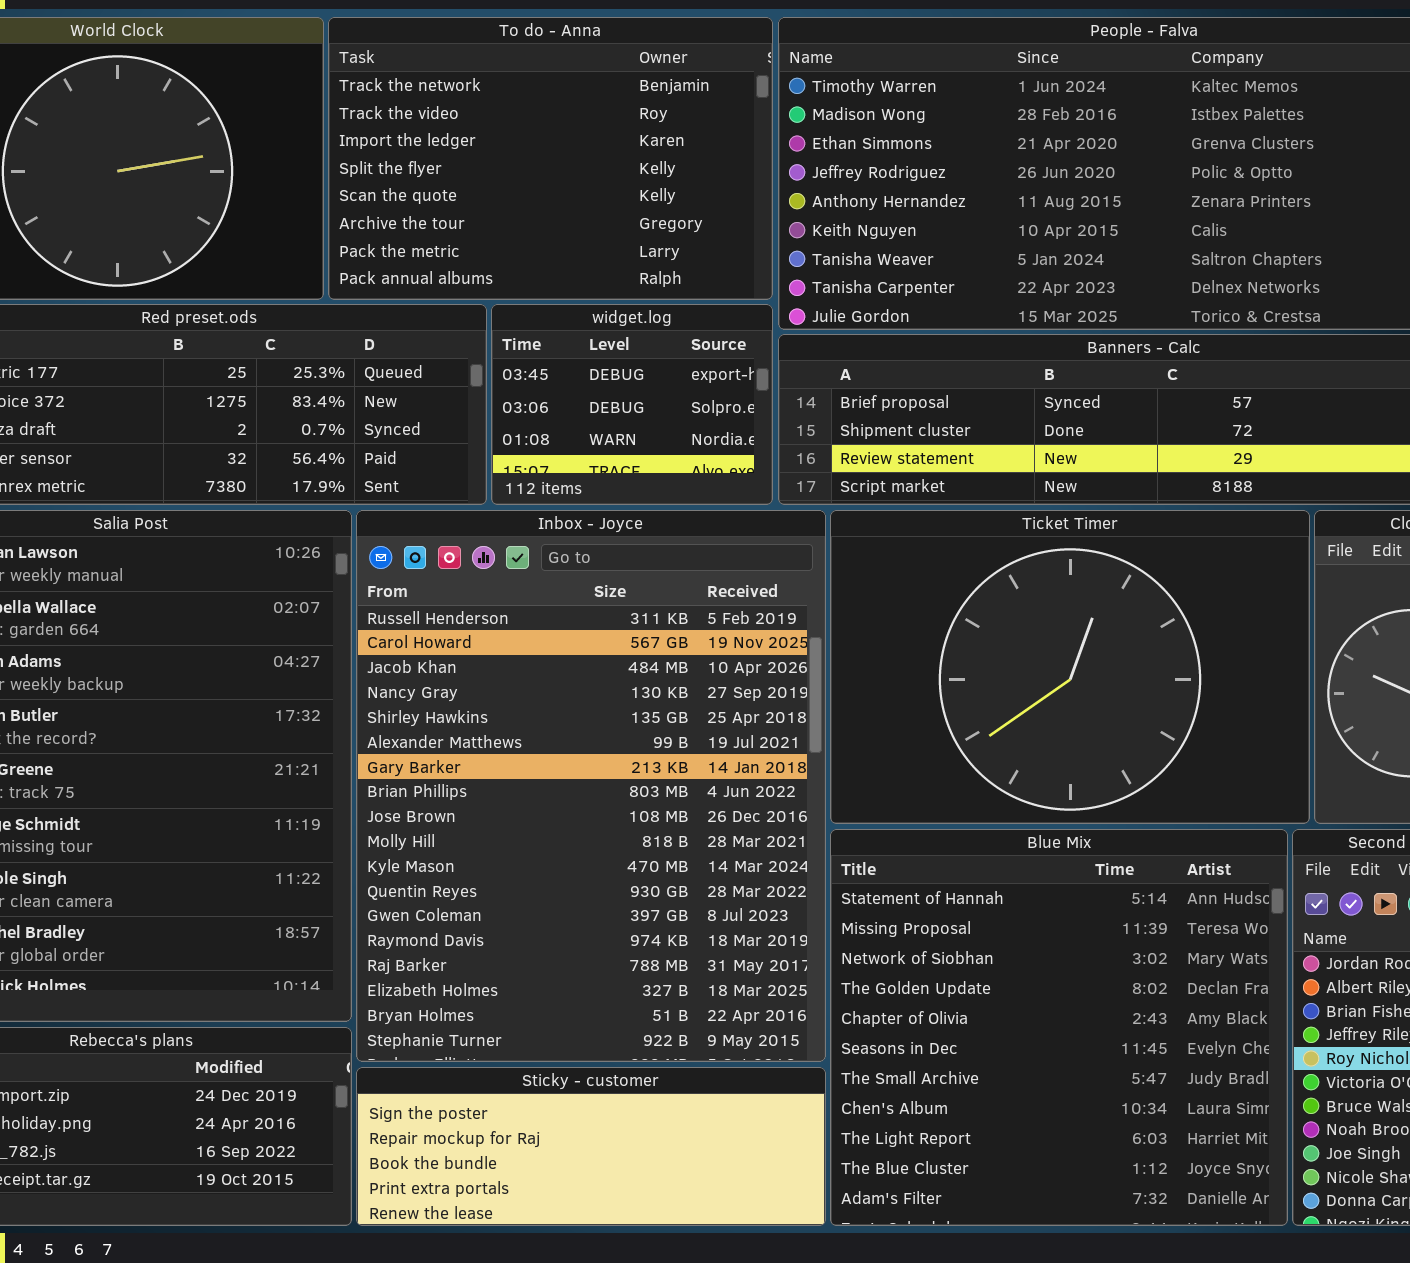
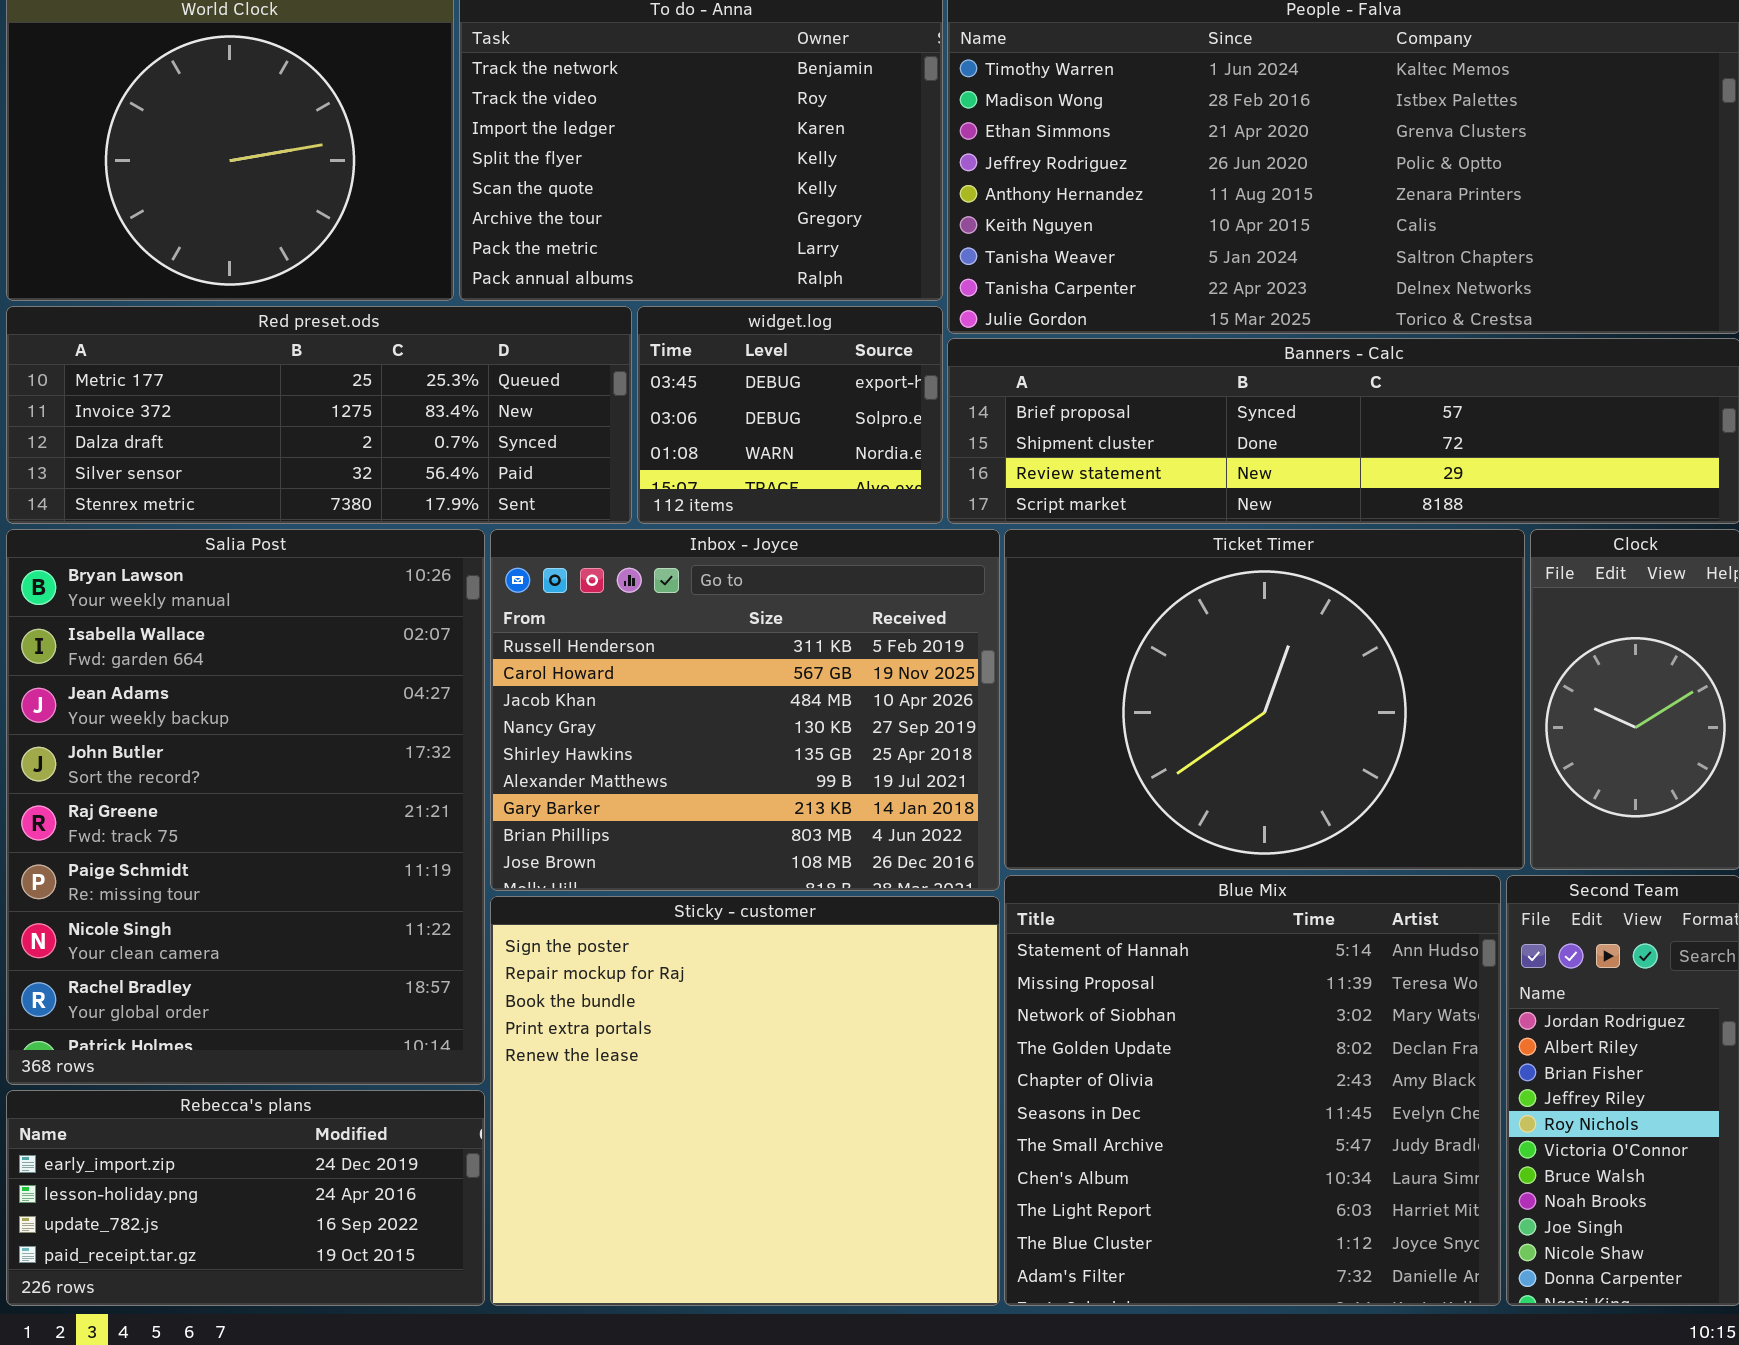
Inbox - Joyce: [356,510,826,1062] -> [490,529,1000,891], resized
Sticky - customer: [356,1067,826,1226] -> [490,896,1000,1306], resized

